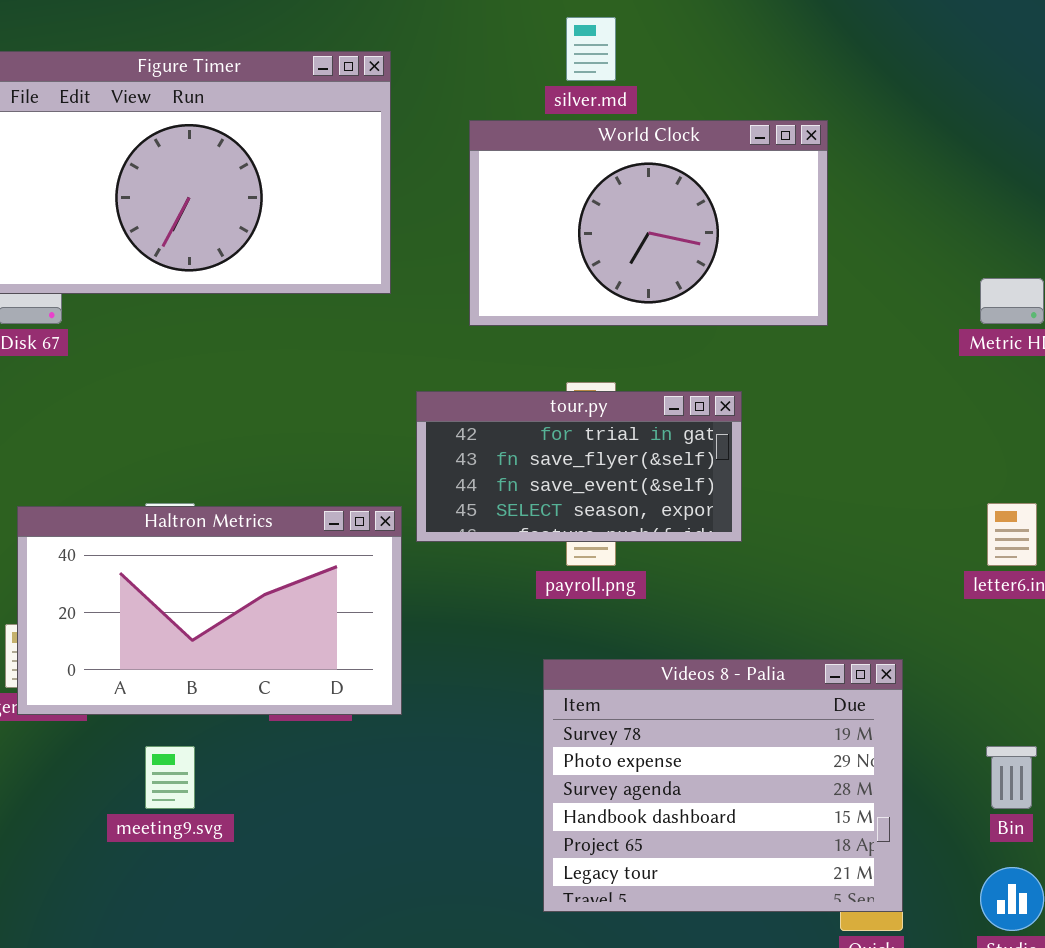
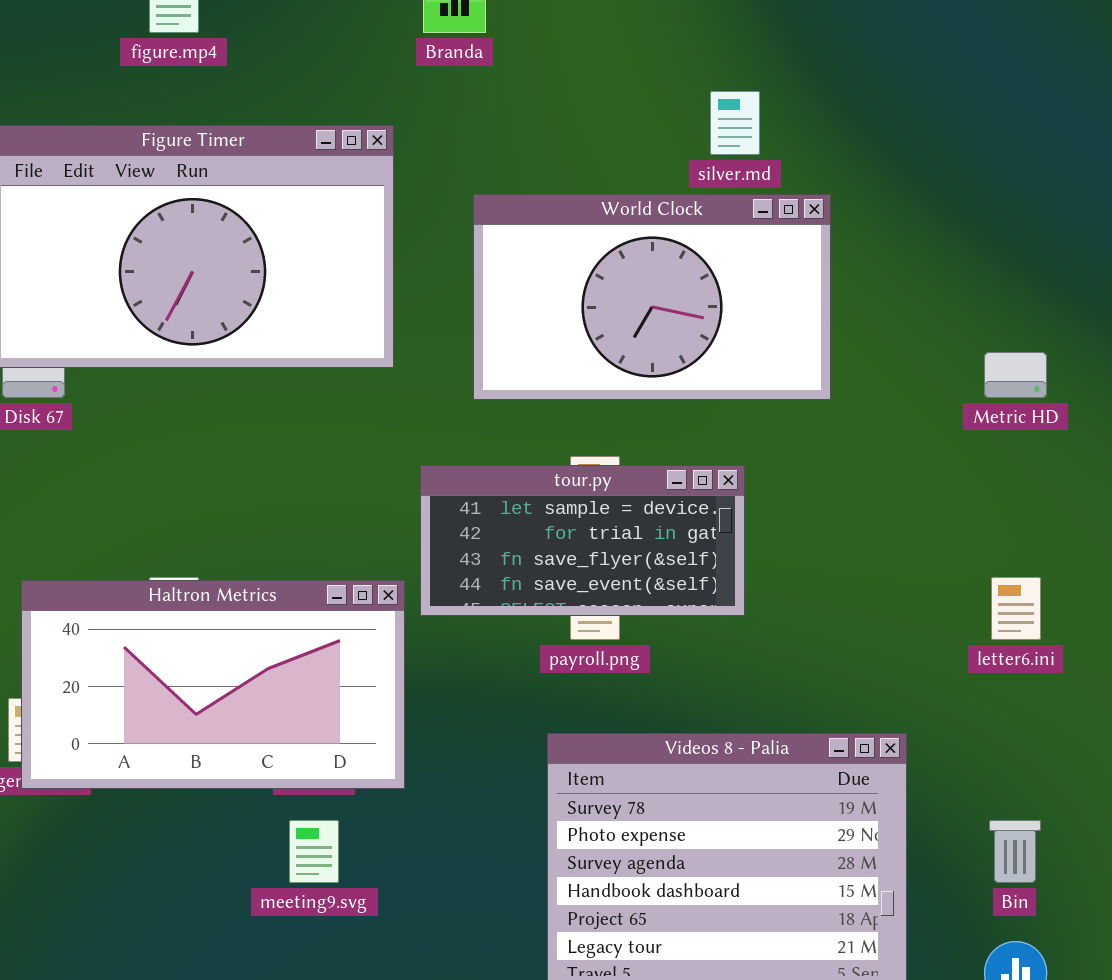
silver.md: [566,17,616,81] -> [710,91,760,155], moved
tour.py: [416,391,742,542] -> [420,465,745,616], scrolled up 1 row
meeting9.svg: [145,746,195,809] -> [289,820,339,883], moved

